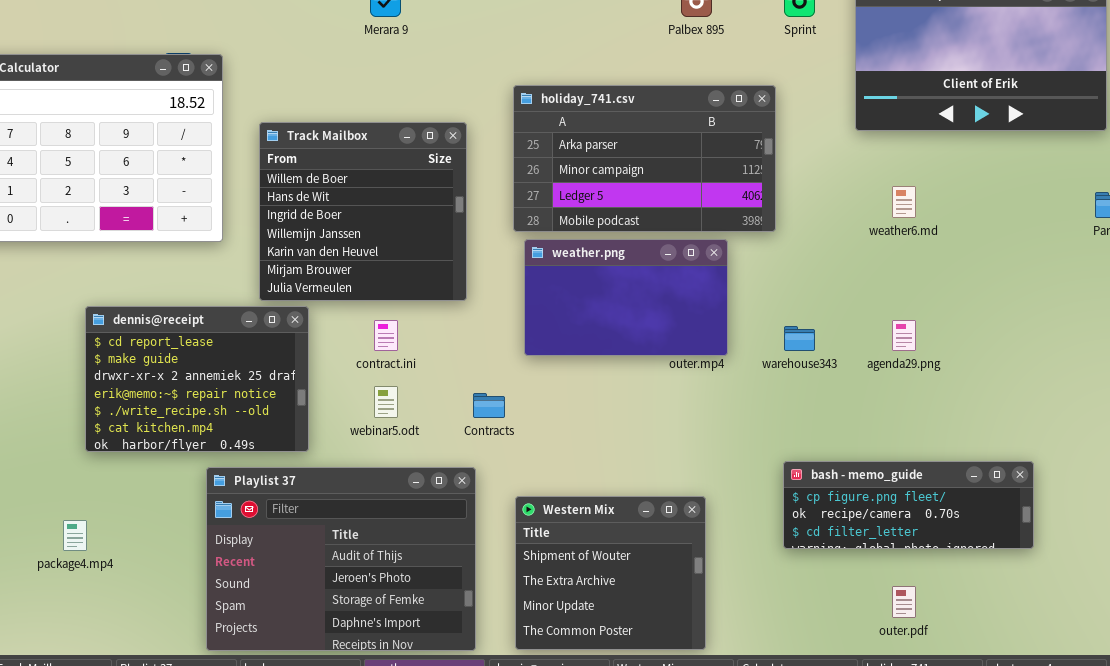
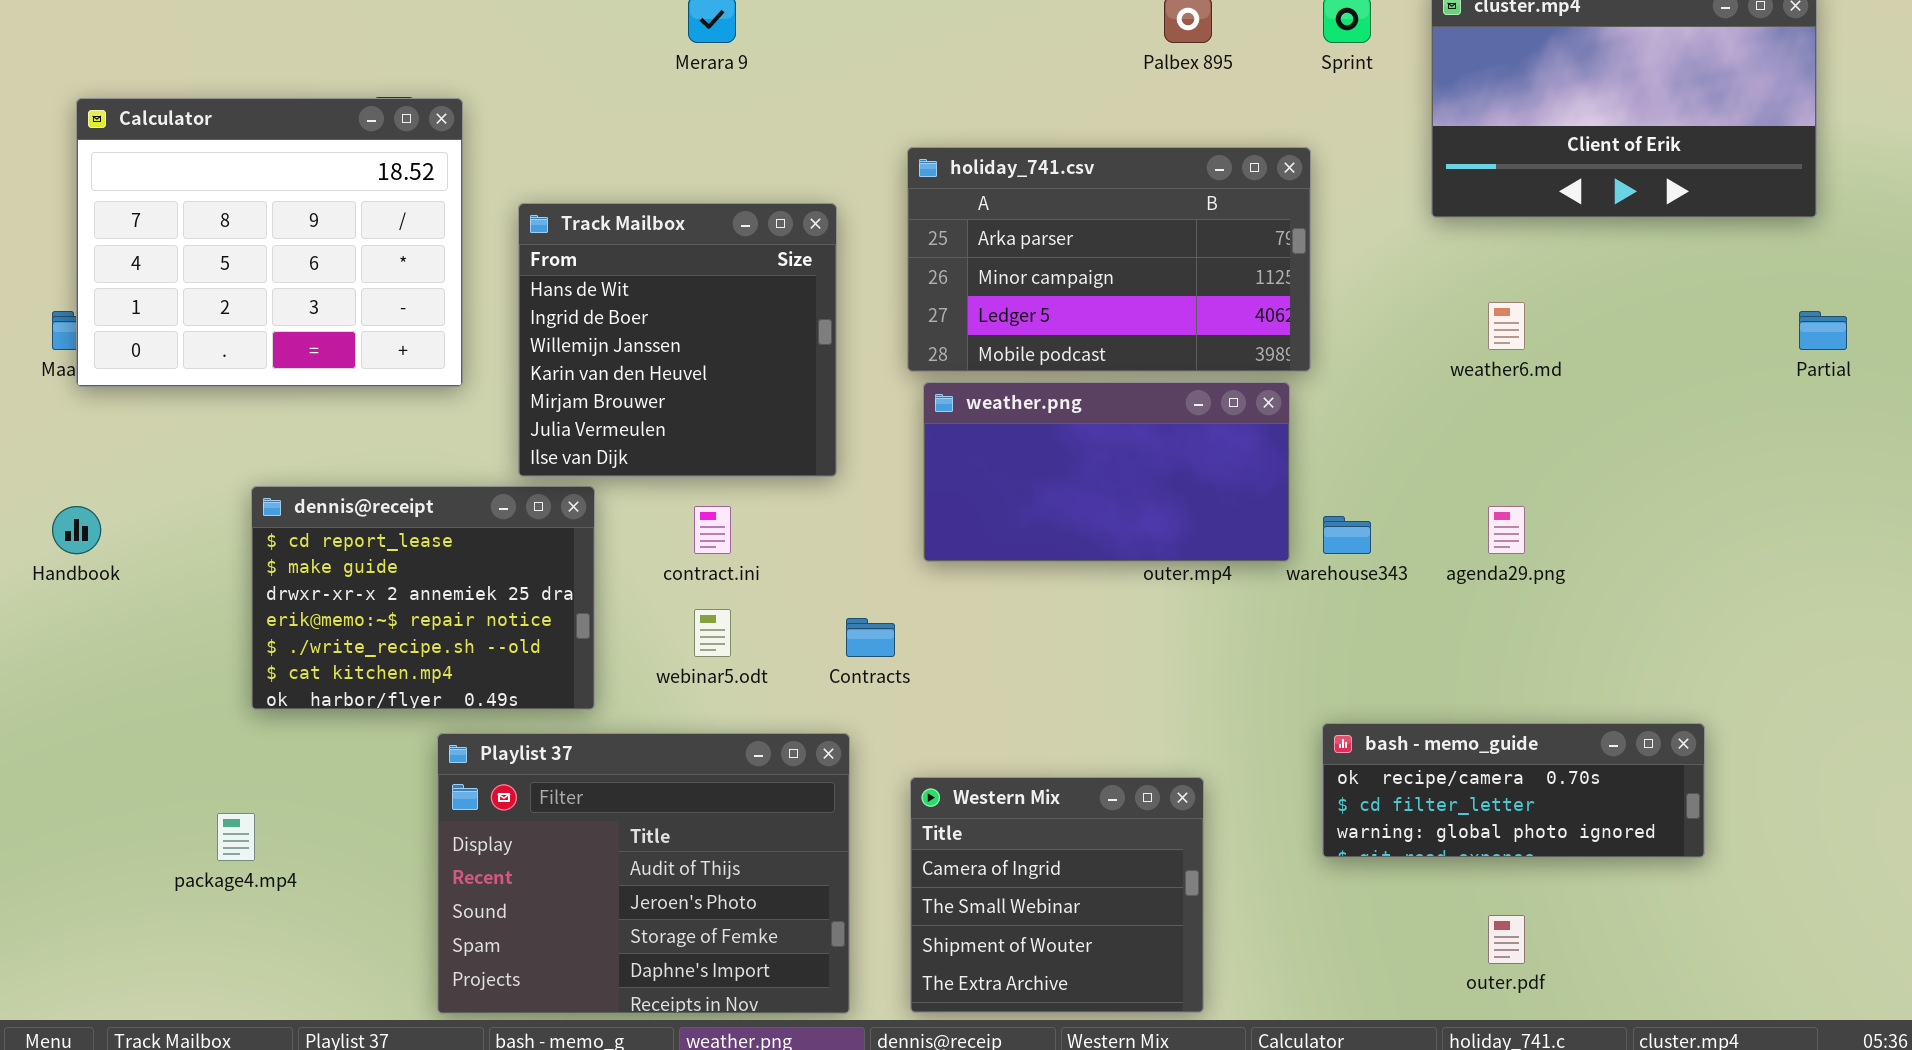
Track Mailbox: [259,122,467,301] -> [518,203,837,477], scrolled down 1 row
weather.png: [524,239,728,356] -> [923,382,1290,562], resized
bash - memo_guide: [783,461,1034,549] -> [1322,723,1705,858], scrolled down 1 row
Western Mix: [515,496,706,650] -> [910,777,1204,1013], scrolled up 2 rows

